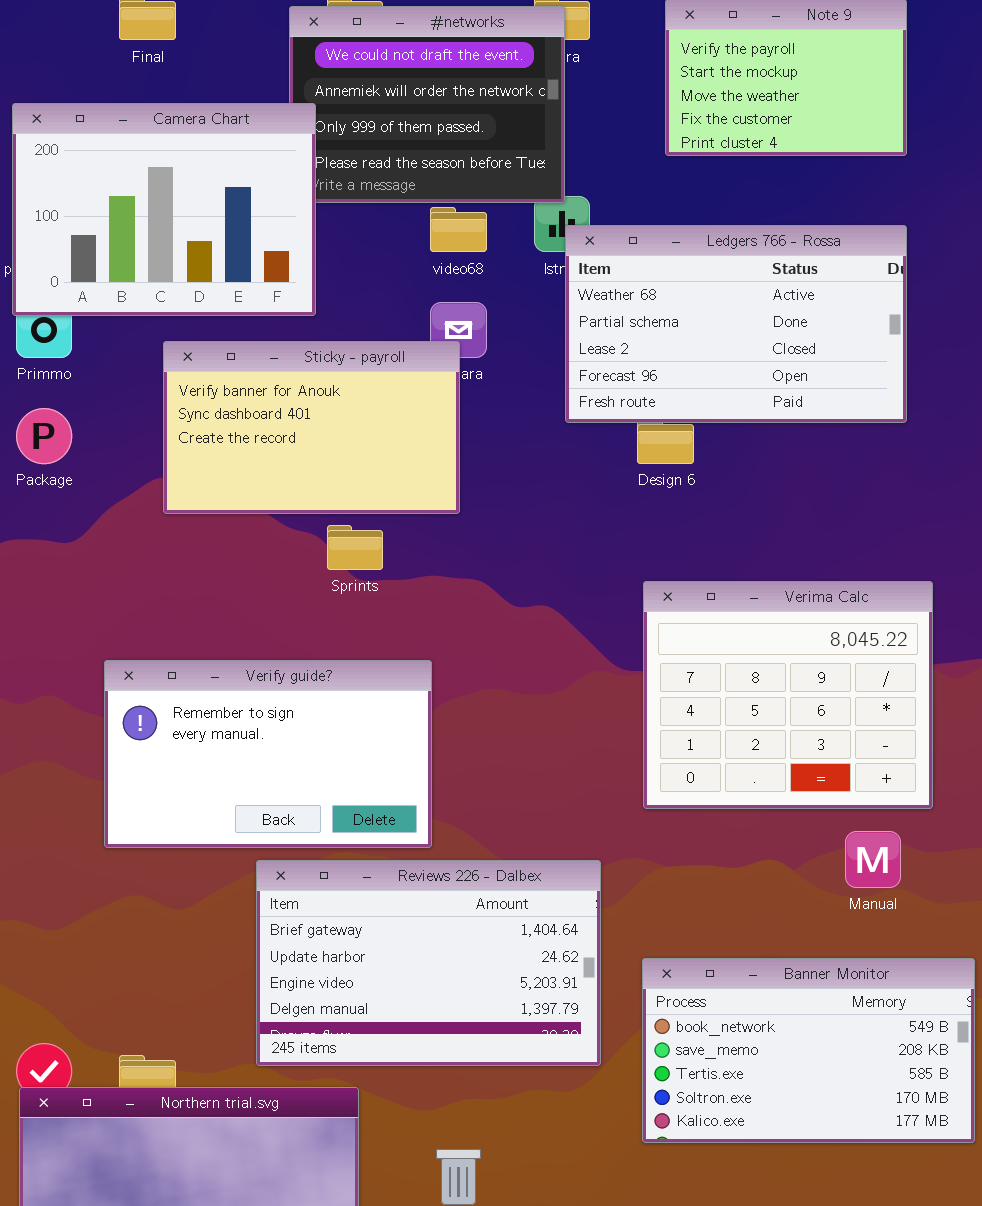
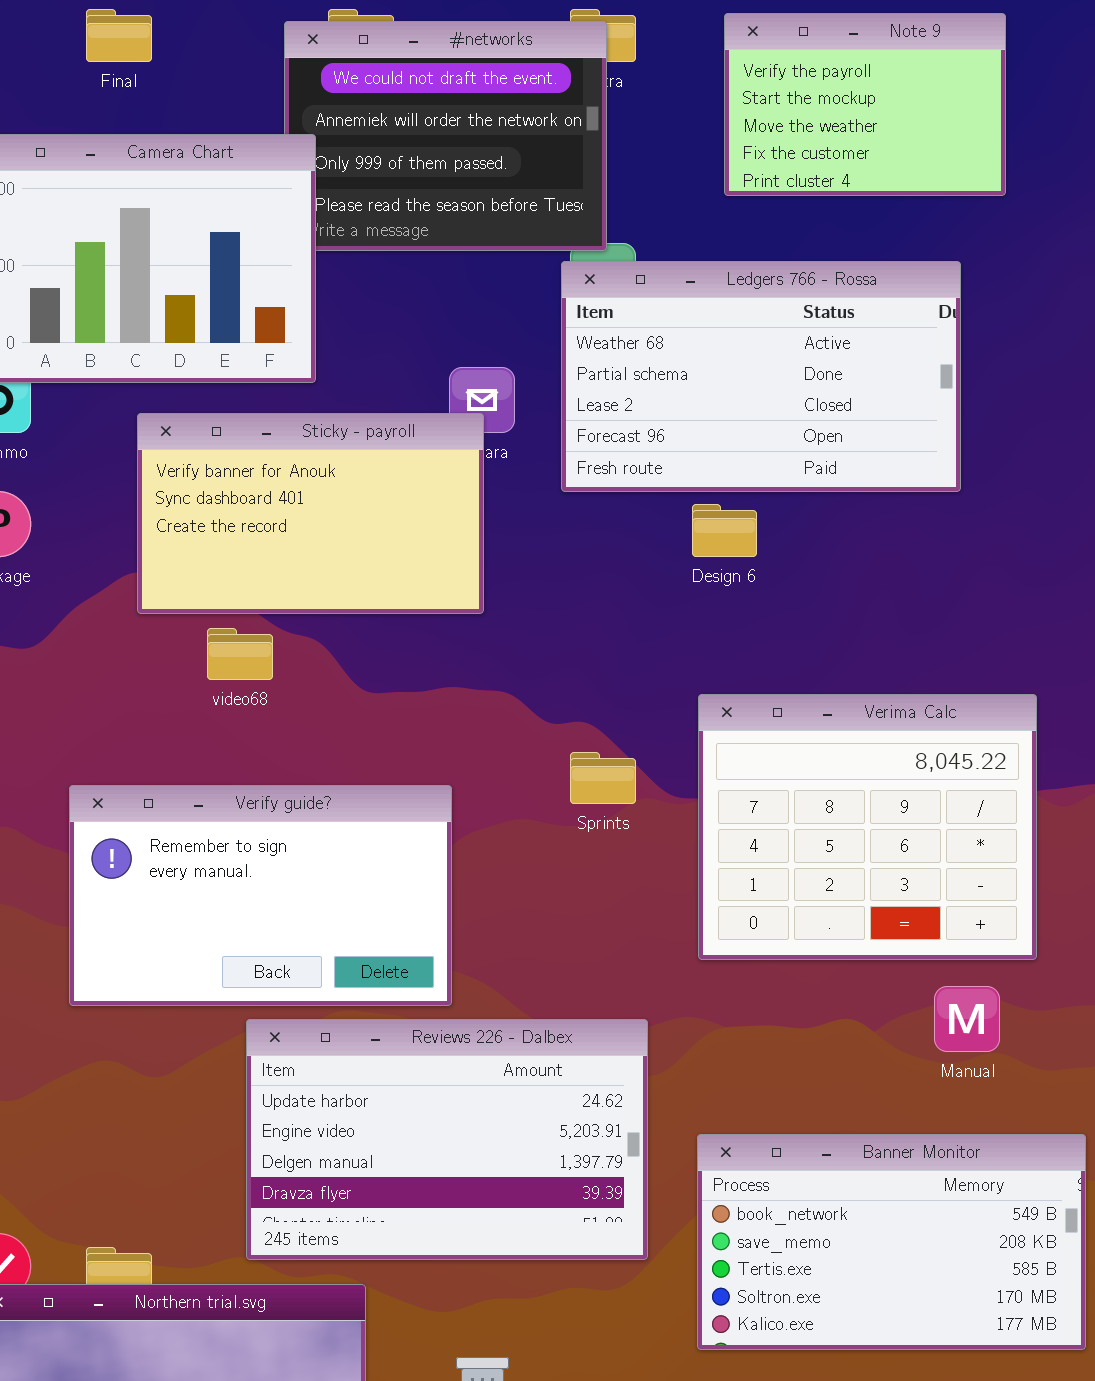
video68: [430,207,487,252] -> [207,628,273,680], moved
Ledgers 766 - Rossa: [565,225,907,423] -> [561,261,961,492], moved
Sprints: [327,525,383,570] -> [570,752,636,804], moved
Reviews 226 - Dalbex: [256,860,601,1066] -> [246,1019,648,1260], scrolled down 1 row

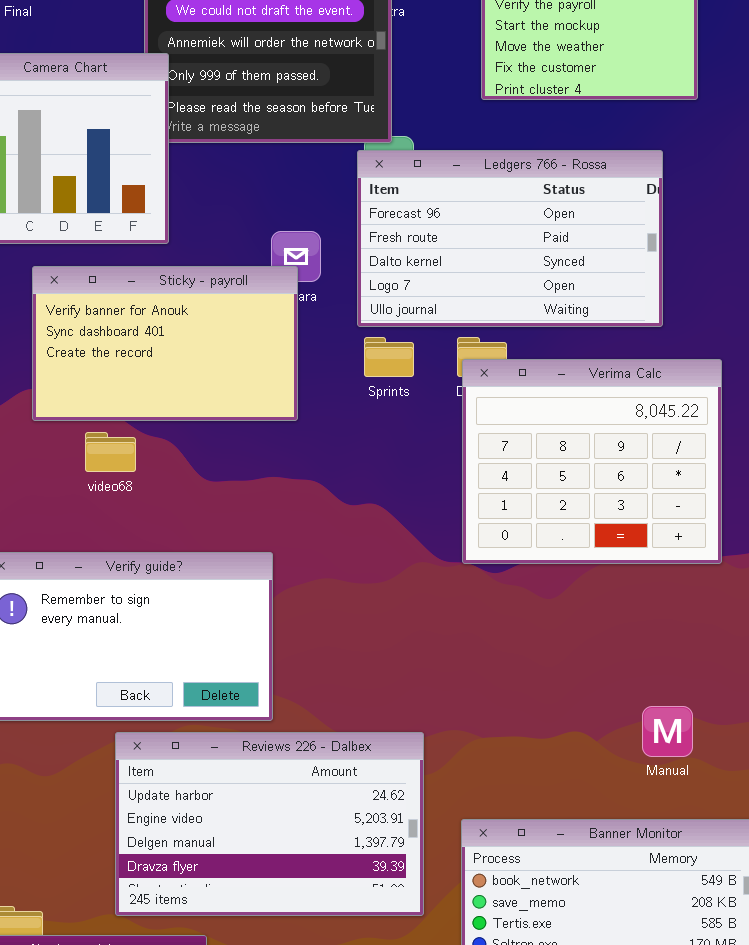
Ledgers 766 - Rossa: [561,261,961,492] -> [357,150,663,327], scrolled down 3 rows
Verima Calc: [698,694,1037,960] -> [462,359,722,564], moved
Sprints: [570,752,636,804] -> [364,337,414,377], moved

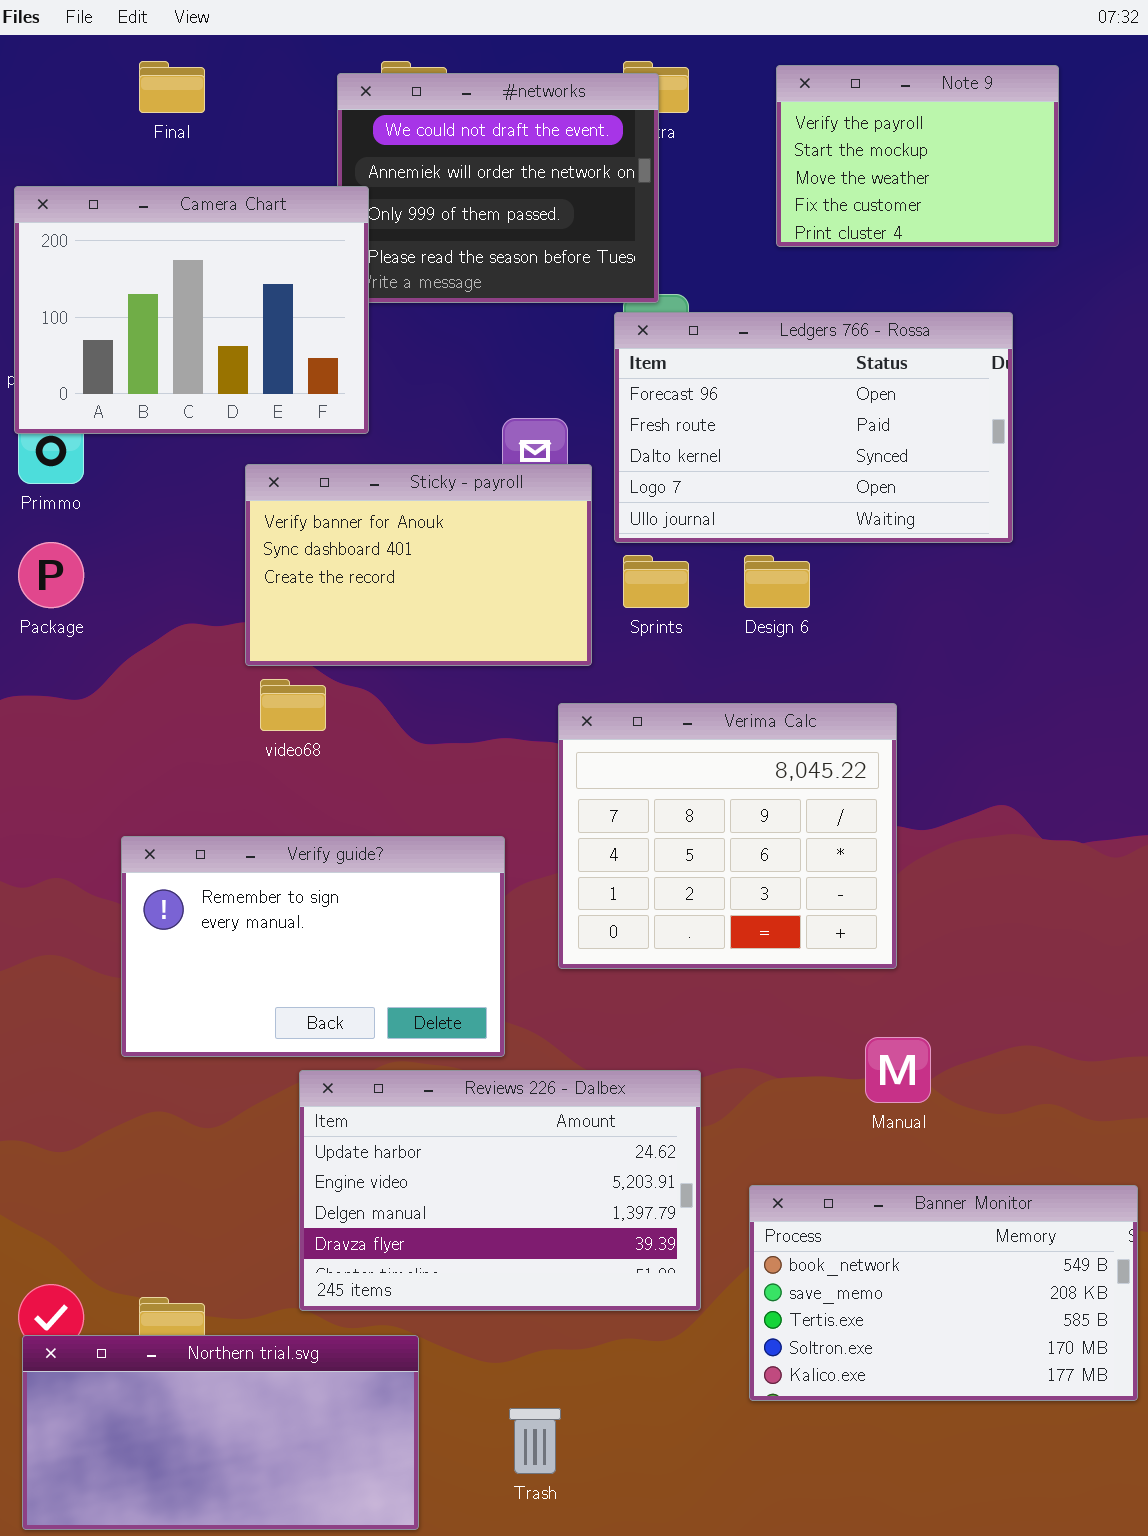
Sticky - payroll: [32,266,298,421] -> [245,464,592,666], moved
Verima Calc: [462,359,722,564] -> [558,703,897,969], moved
Manual: [642,706,693,757] -> [865,1037,931,1103], moved

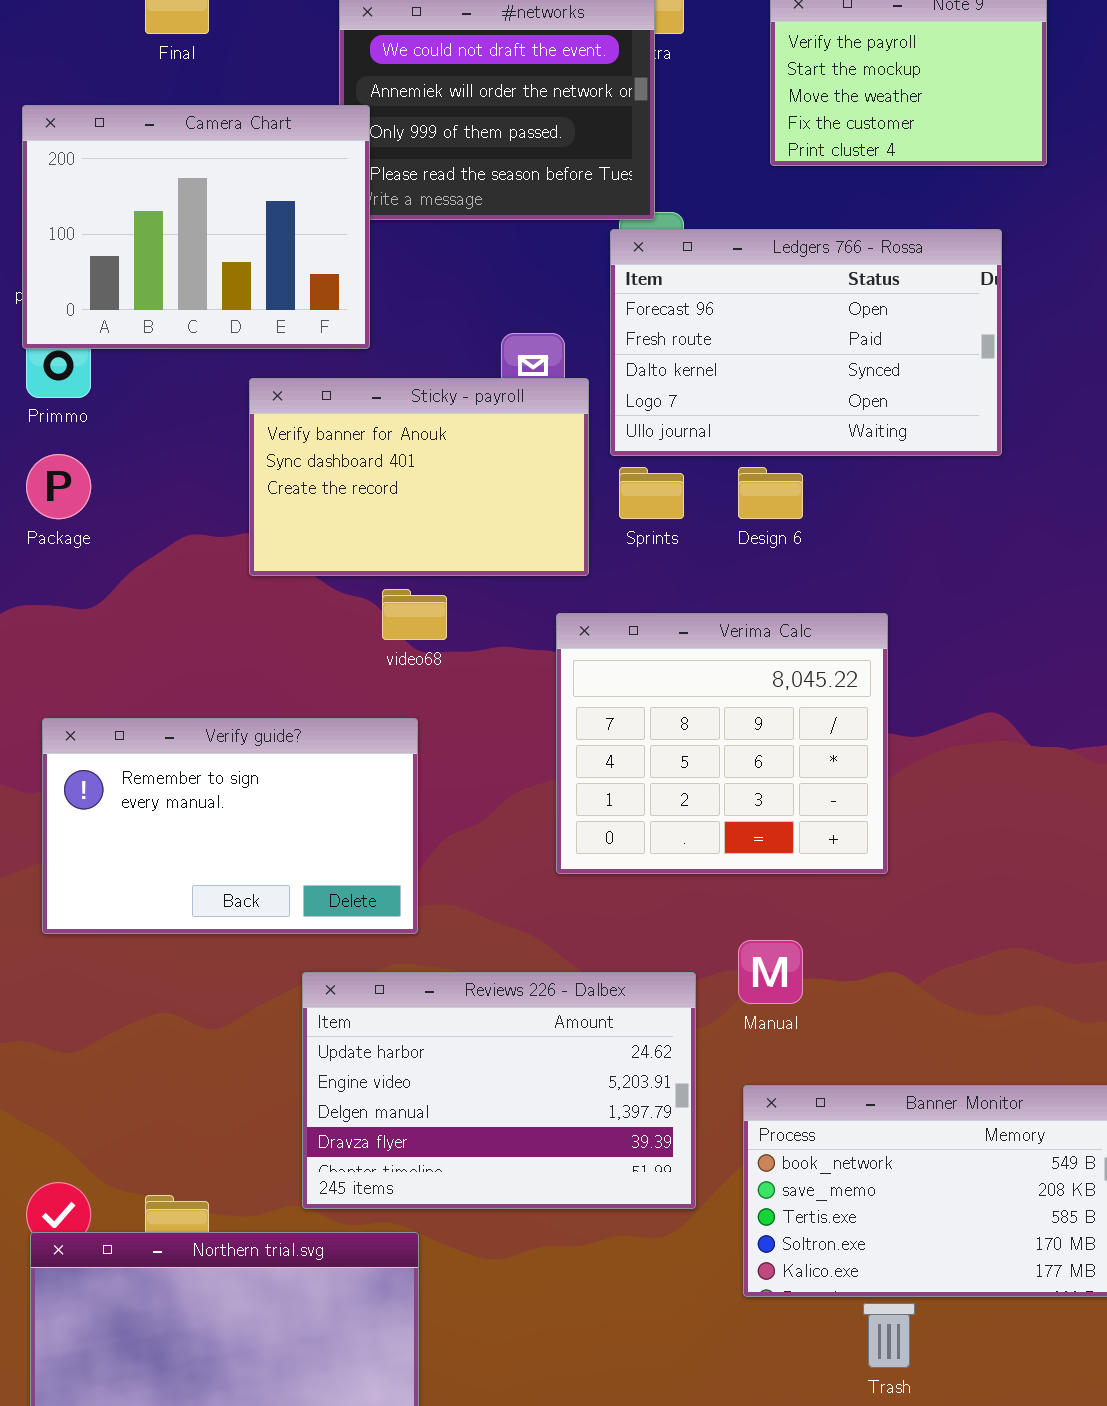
video68: [260,679,326,731] -> [382,589,447,640], moved
Verify guide?: [121,836,505,1057] -> [42,718,418,934], moved
Manual: [865,1037,931,1103] -> [738,940,803,1004], moved
Trash: [509,1408,561,1474] -> [863,1303,915,1368], moved

